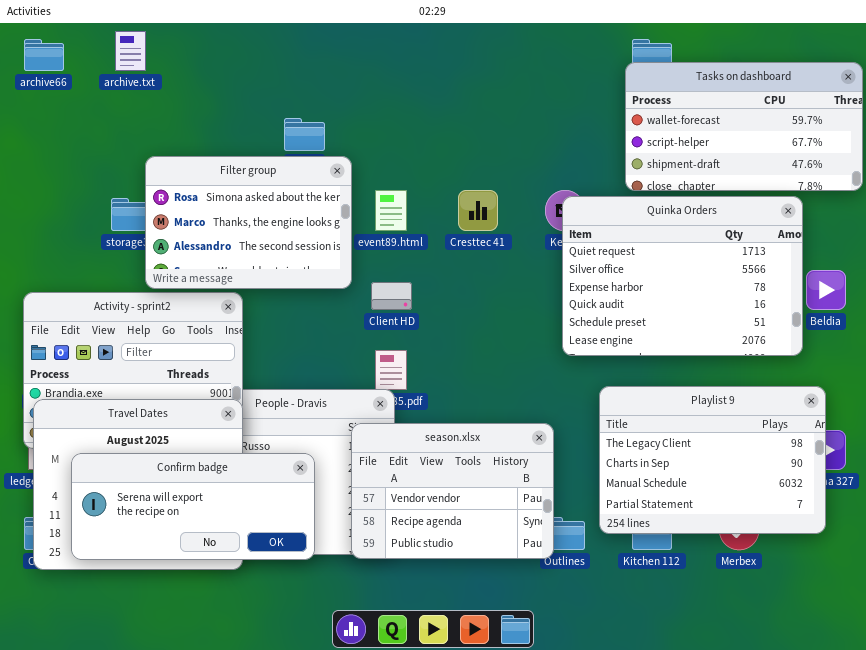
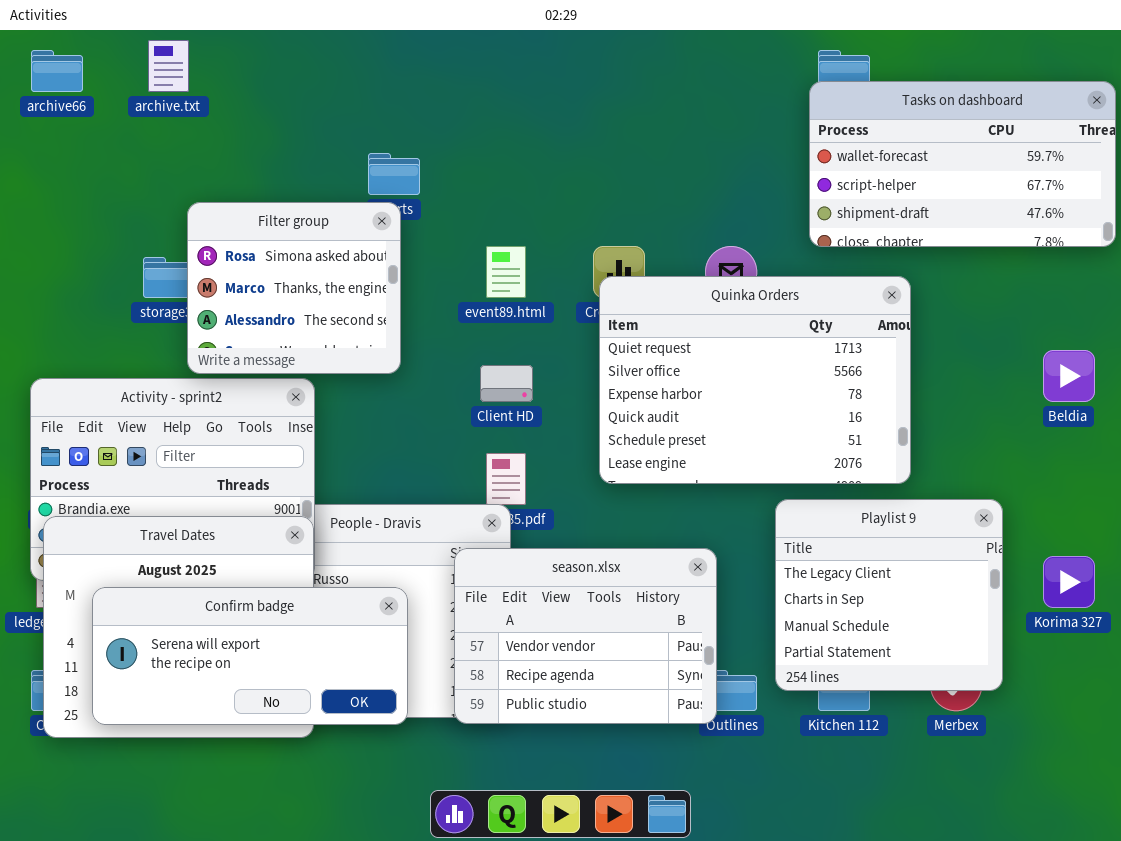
Filter group: [145,156,352,289] -> [187,202,401,374], resized
Quinka Orders: [562,196,803,356] -> [599,276,911,484], moved
Playlist 9: [599,386,826,534] -> [775,499,1003,691], resized

